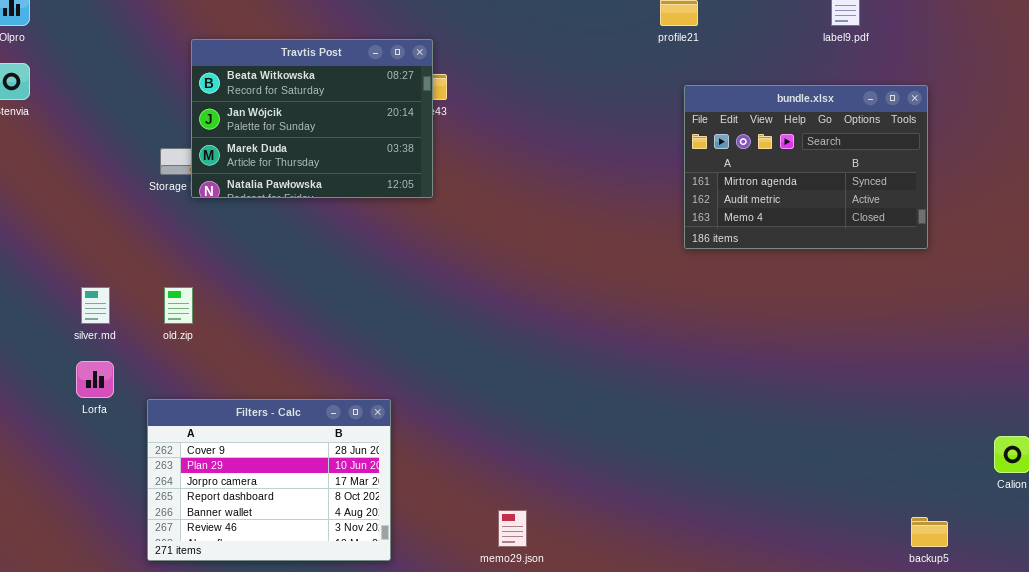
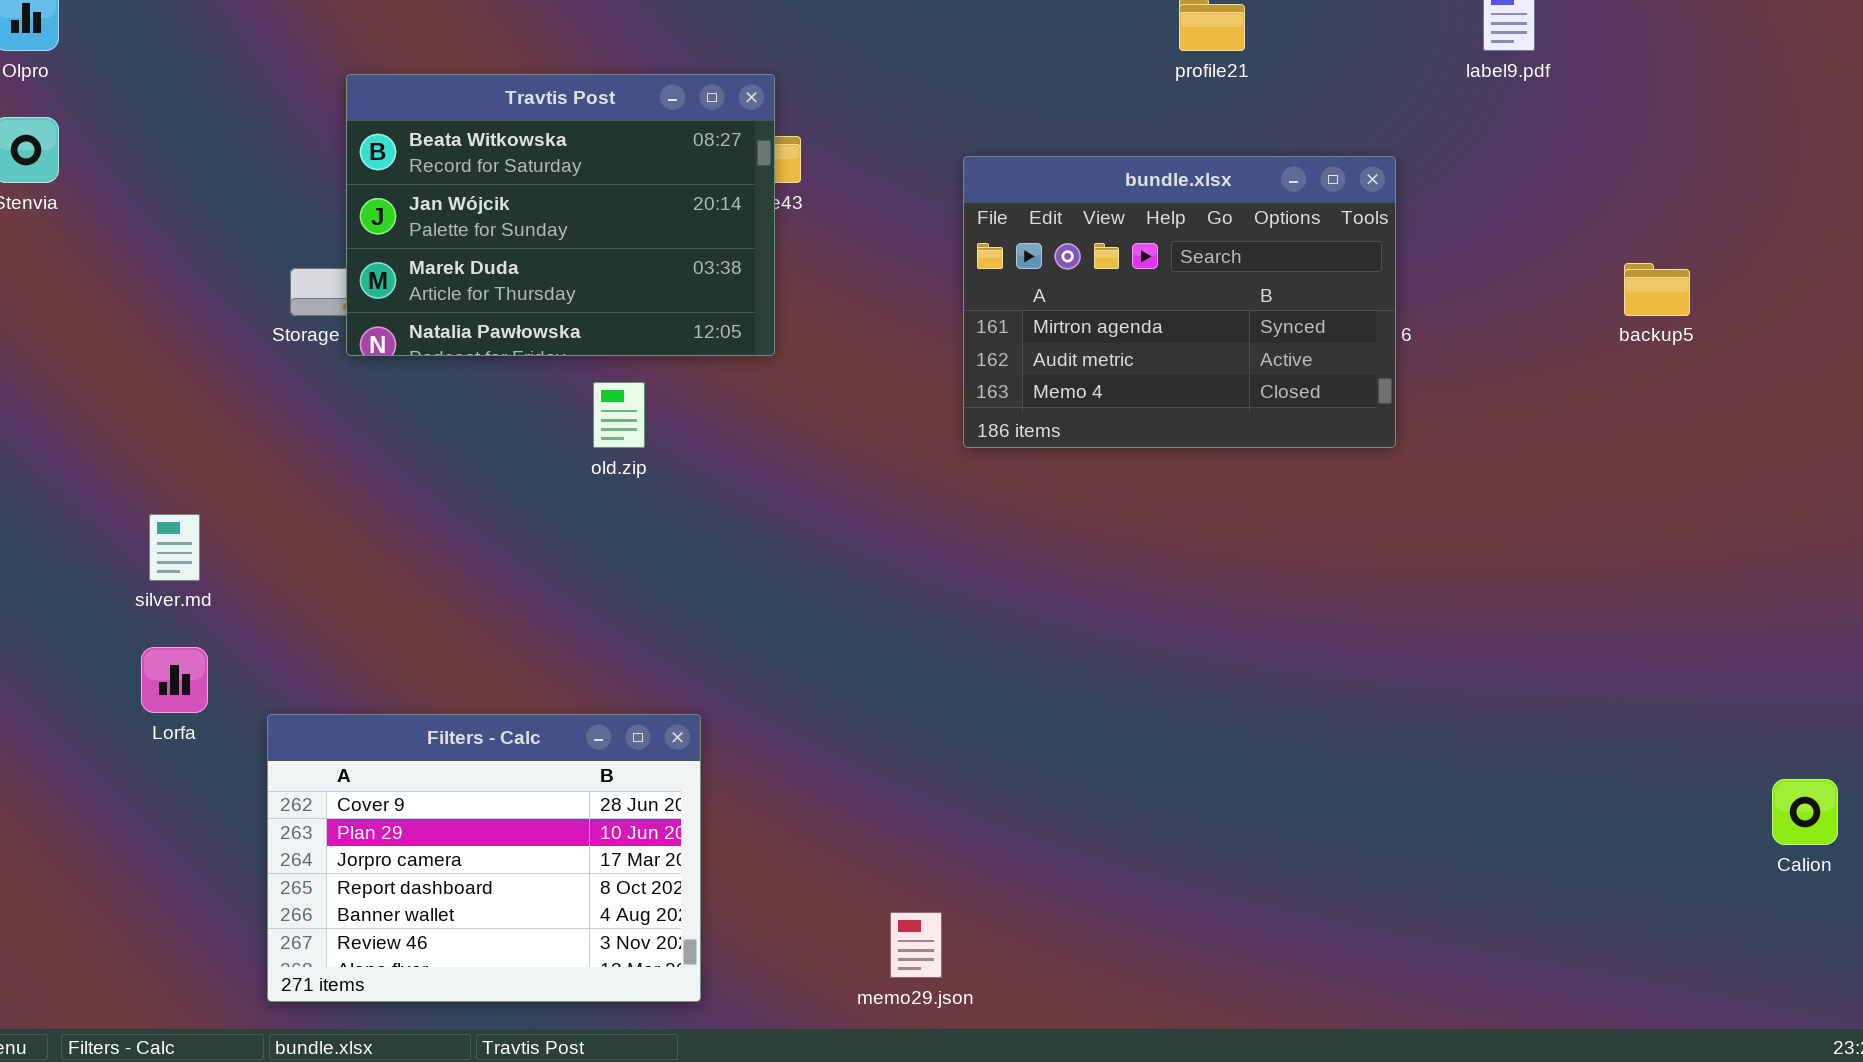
bundle.xlsx: [684,85,928,249] -> [963,156,1396,448], moved
old.zip: [164,287,193,324] -> [593,382,645,448], moved
backup5: [911,517,948,547] -> [1624,263,1690,316], moved

